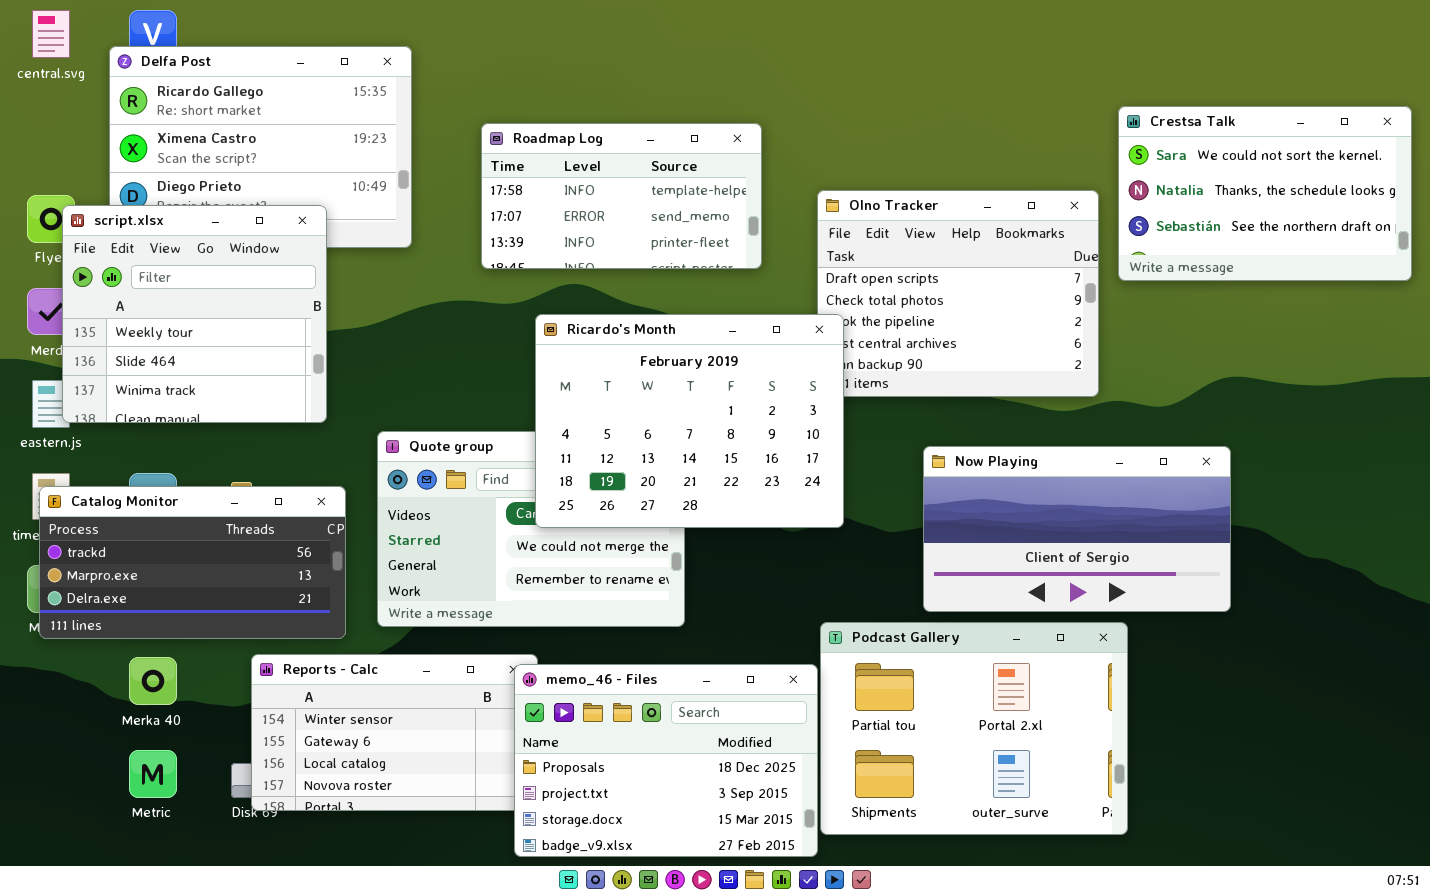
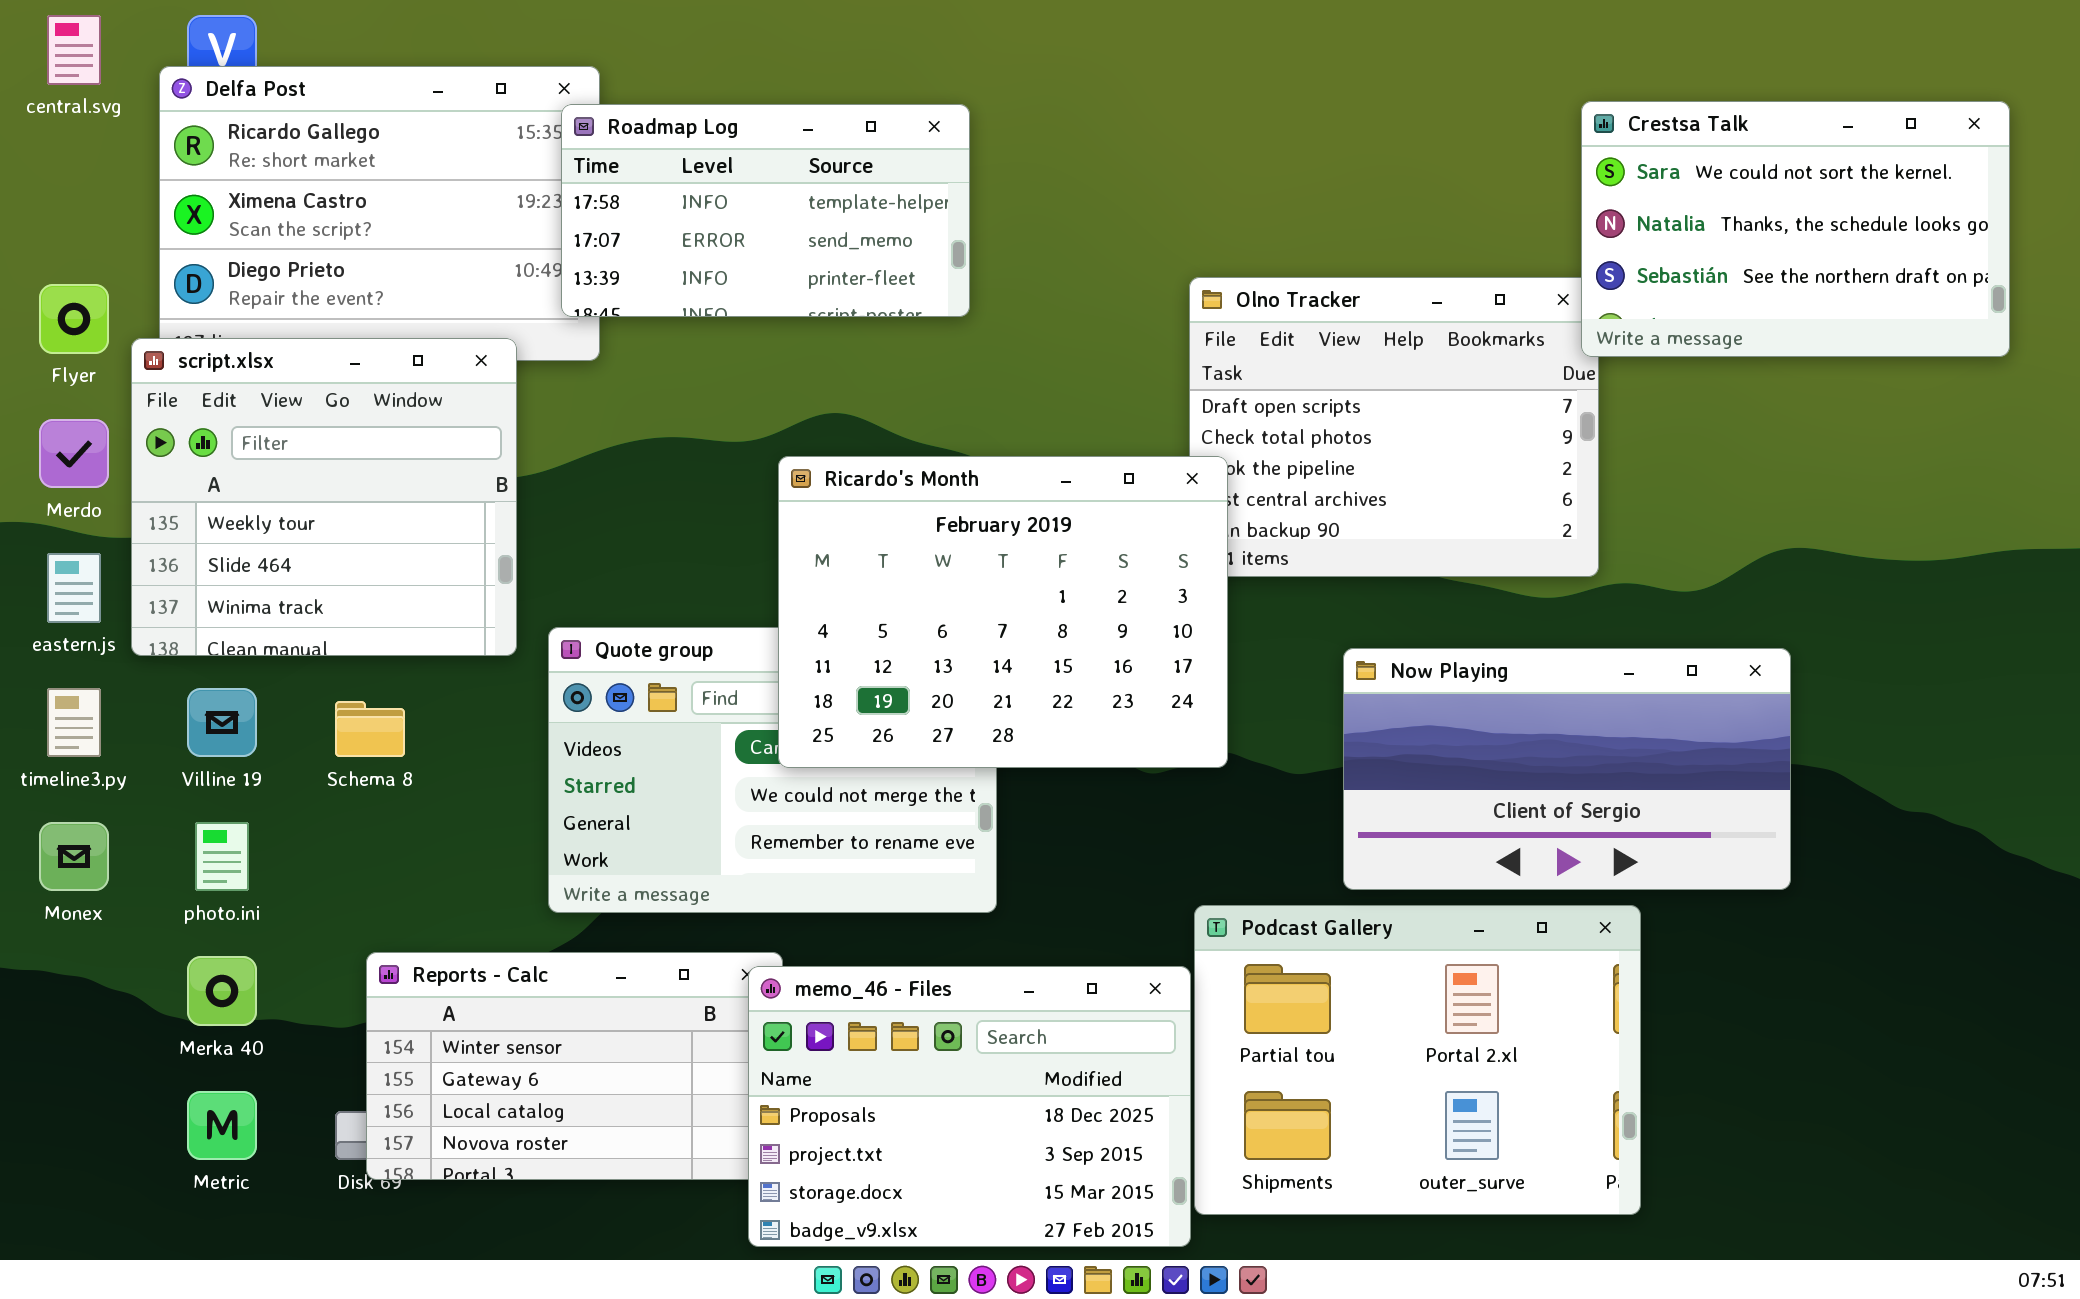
Crestsa Talk: [1118,106,1412,281] -> [1581,101,2010,357], moved
Roadmap Log: [481,123,762,269] -> [561,104,970,317], moved
script.xlsx: [62,205,327,423] -> [131,338,517,656], moved
Catalog Monitor: [39,486,346,639] -> none, closed

